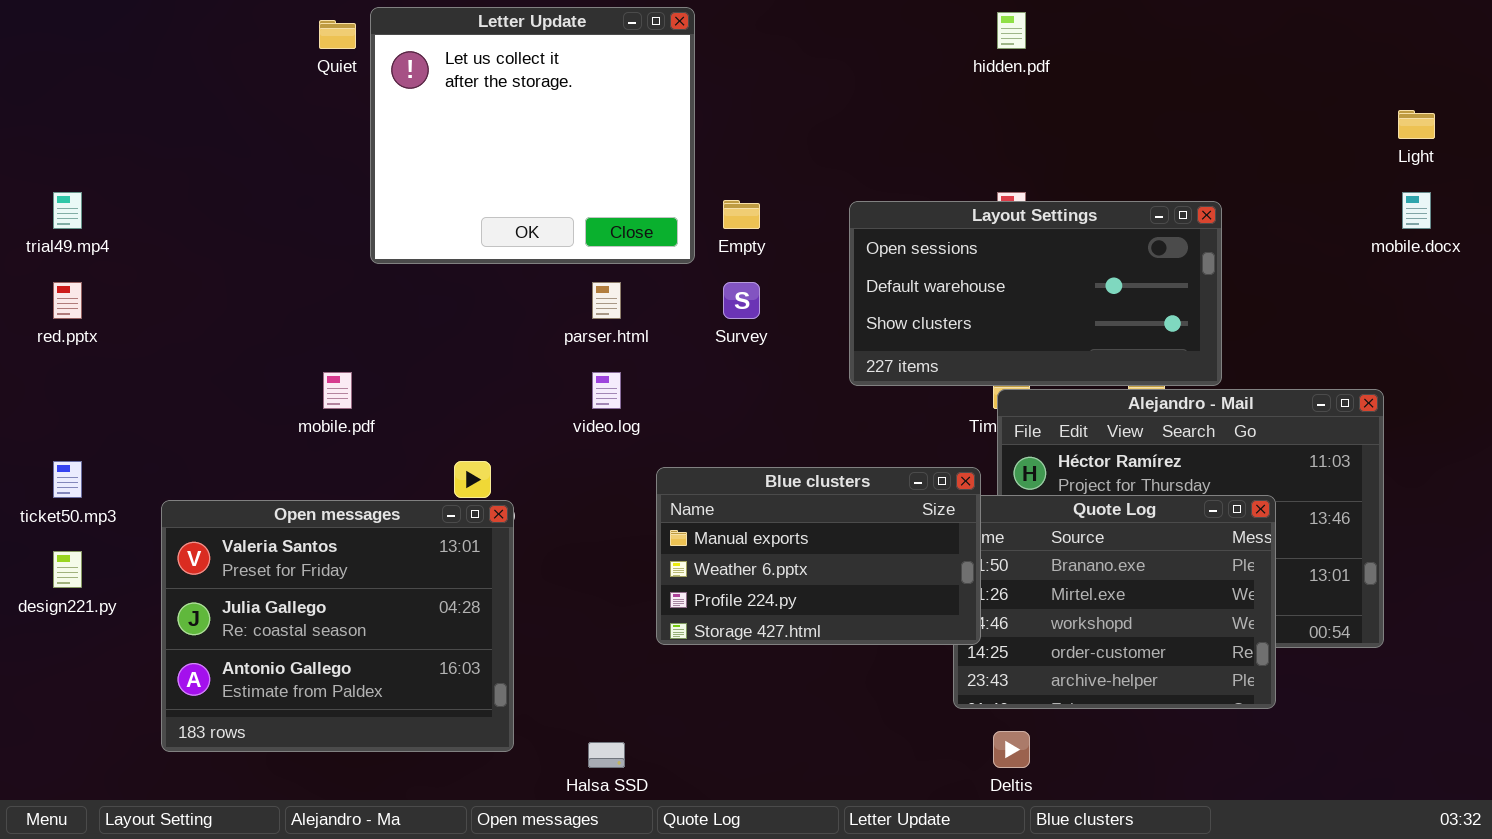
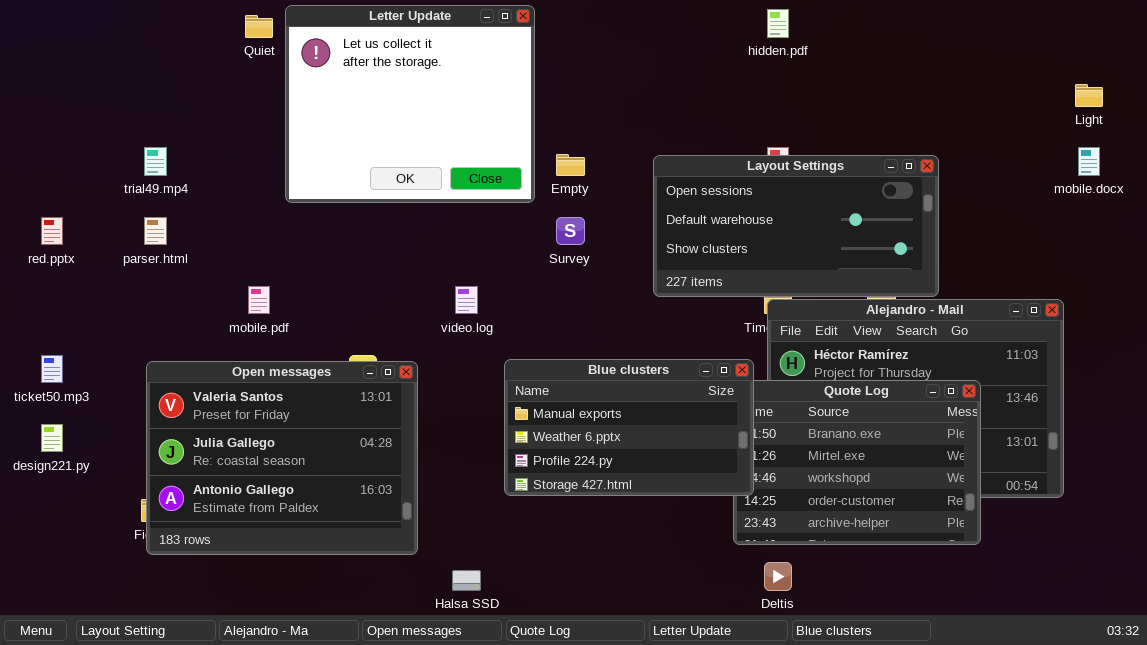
trial49.mp4: [53,192,82,229] -> [144,147,167,176], moved
parser.html: [592,282,621,319] -> [144,217,167,245], moved
Open messages: [161,500,514,752] -> [146,361,418,555], moved

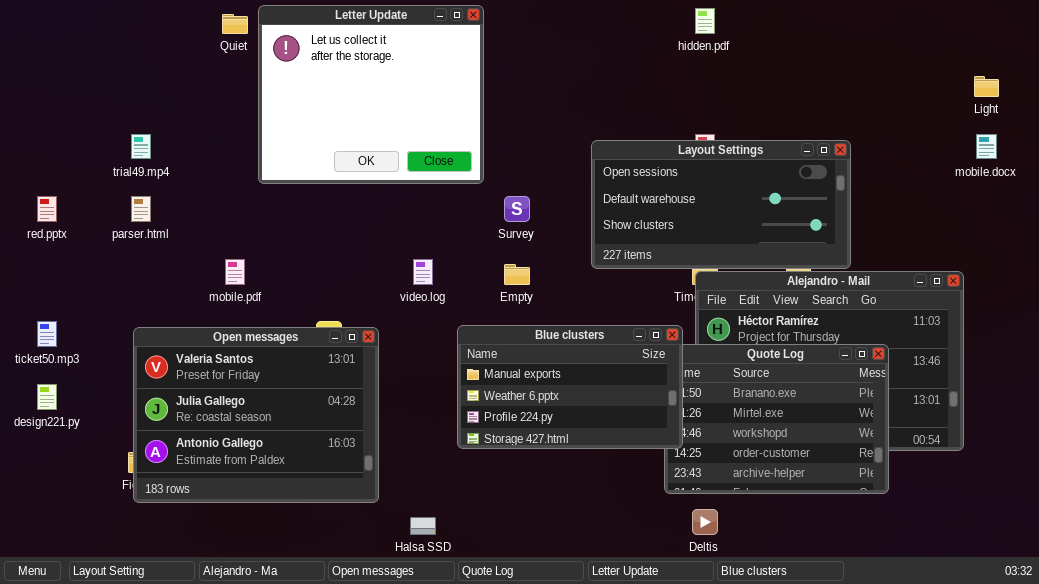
Empty: [556,154,585,176] -> [504,264,530,285], moved

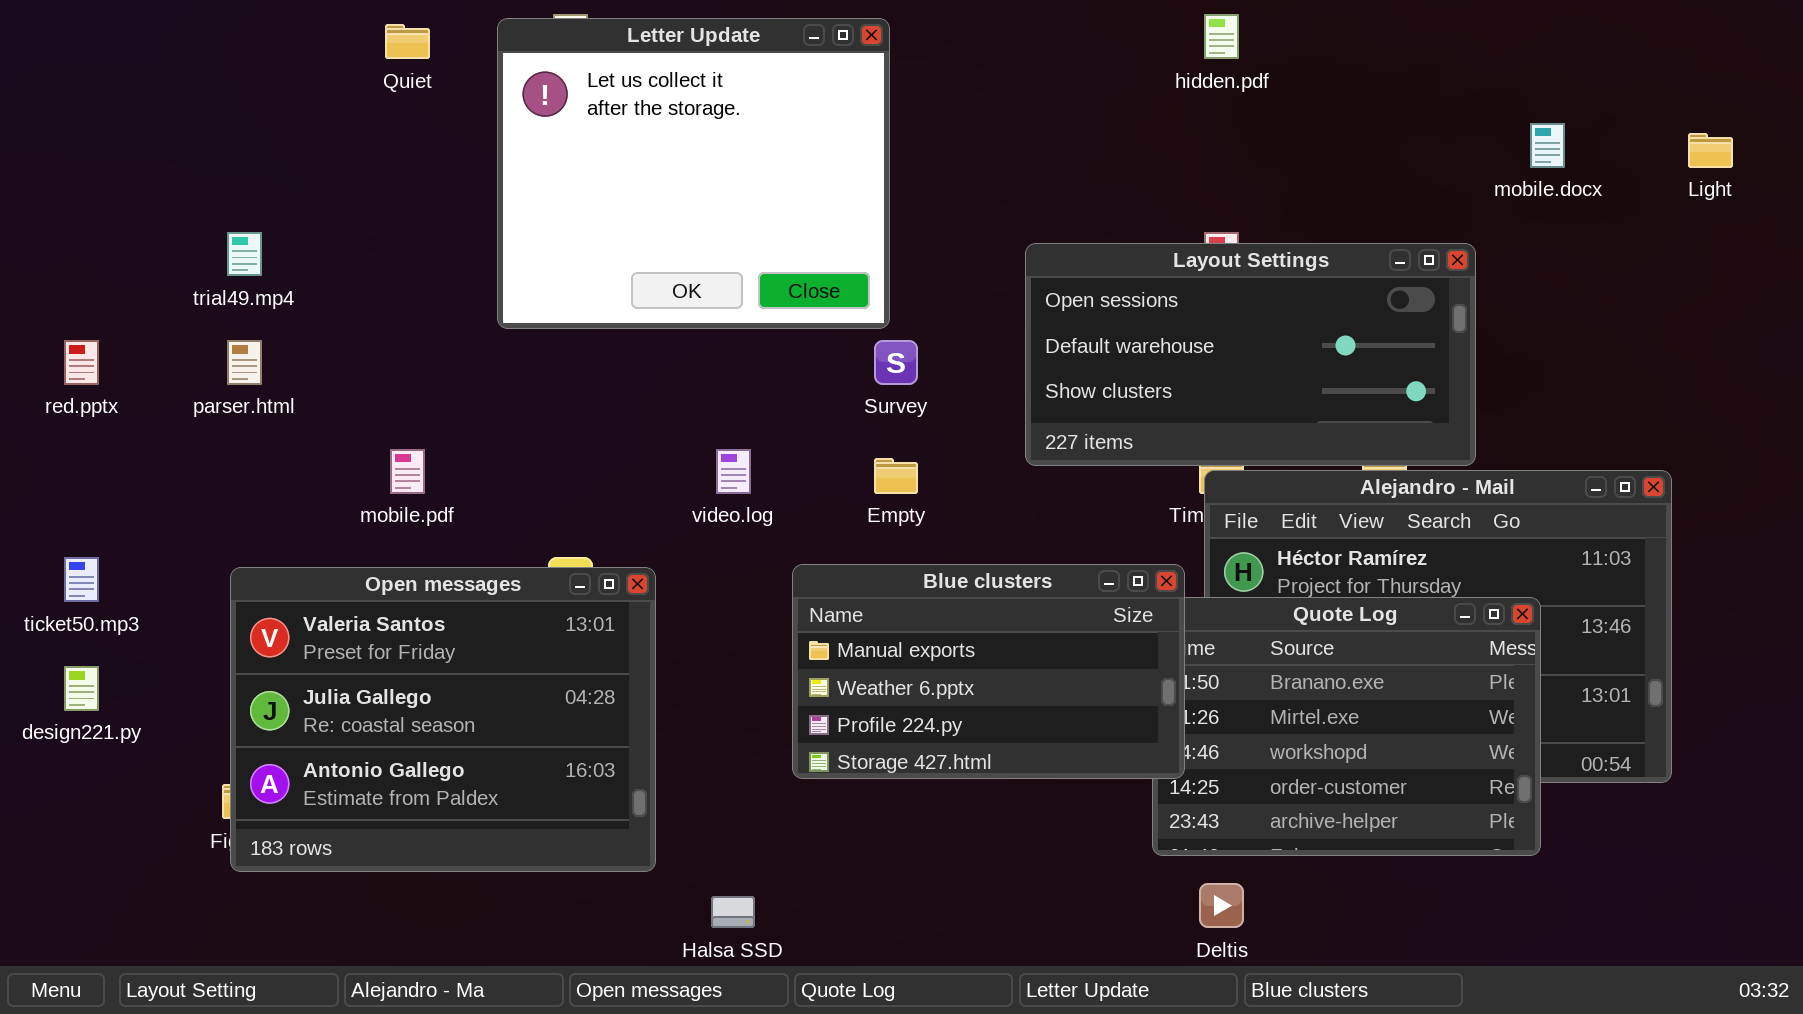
Letter Update: [258,5,484,184] -> [497,18,890,329], moved
mobile.docx: [976,134,997,159] -> [1530,123,1565,168], moved

